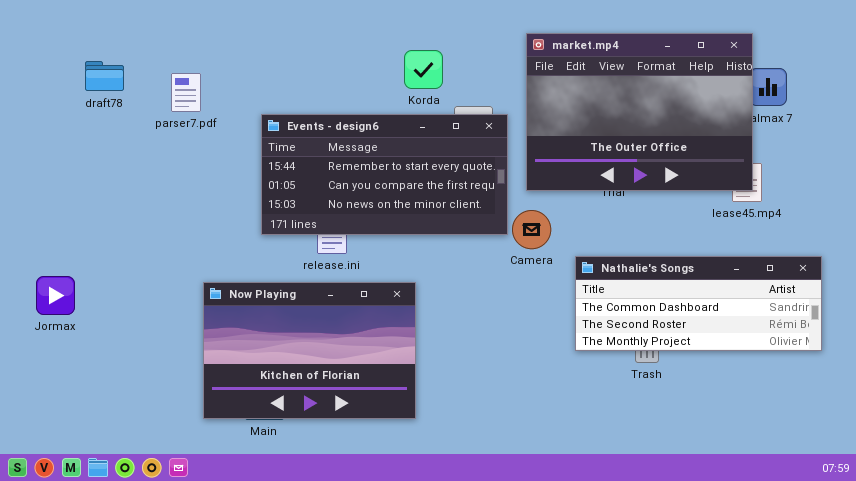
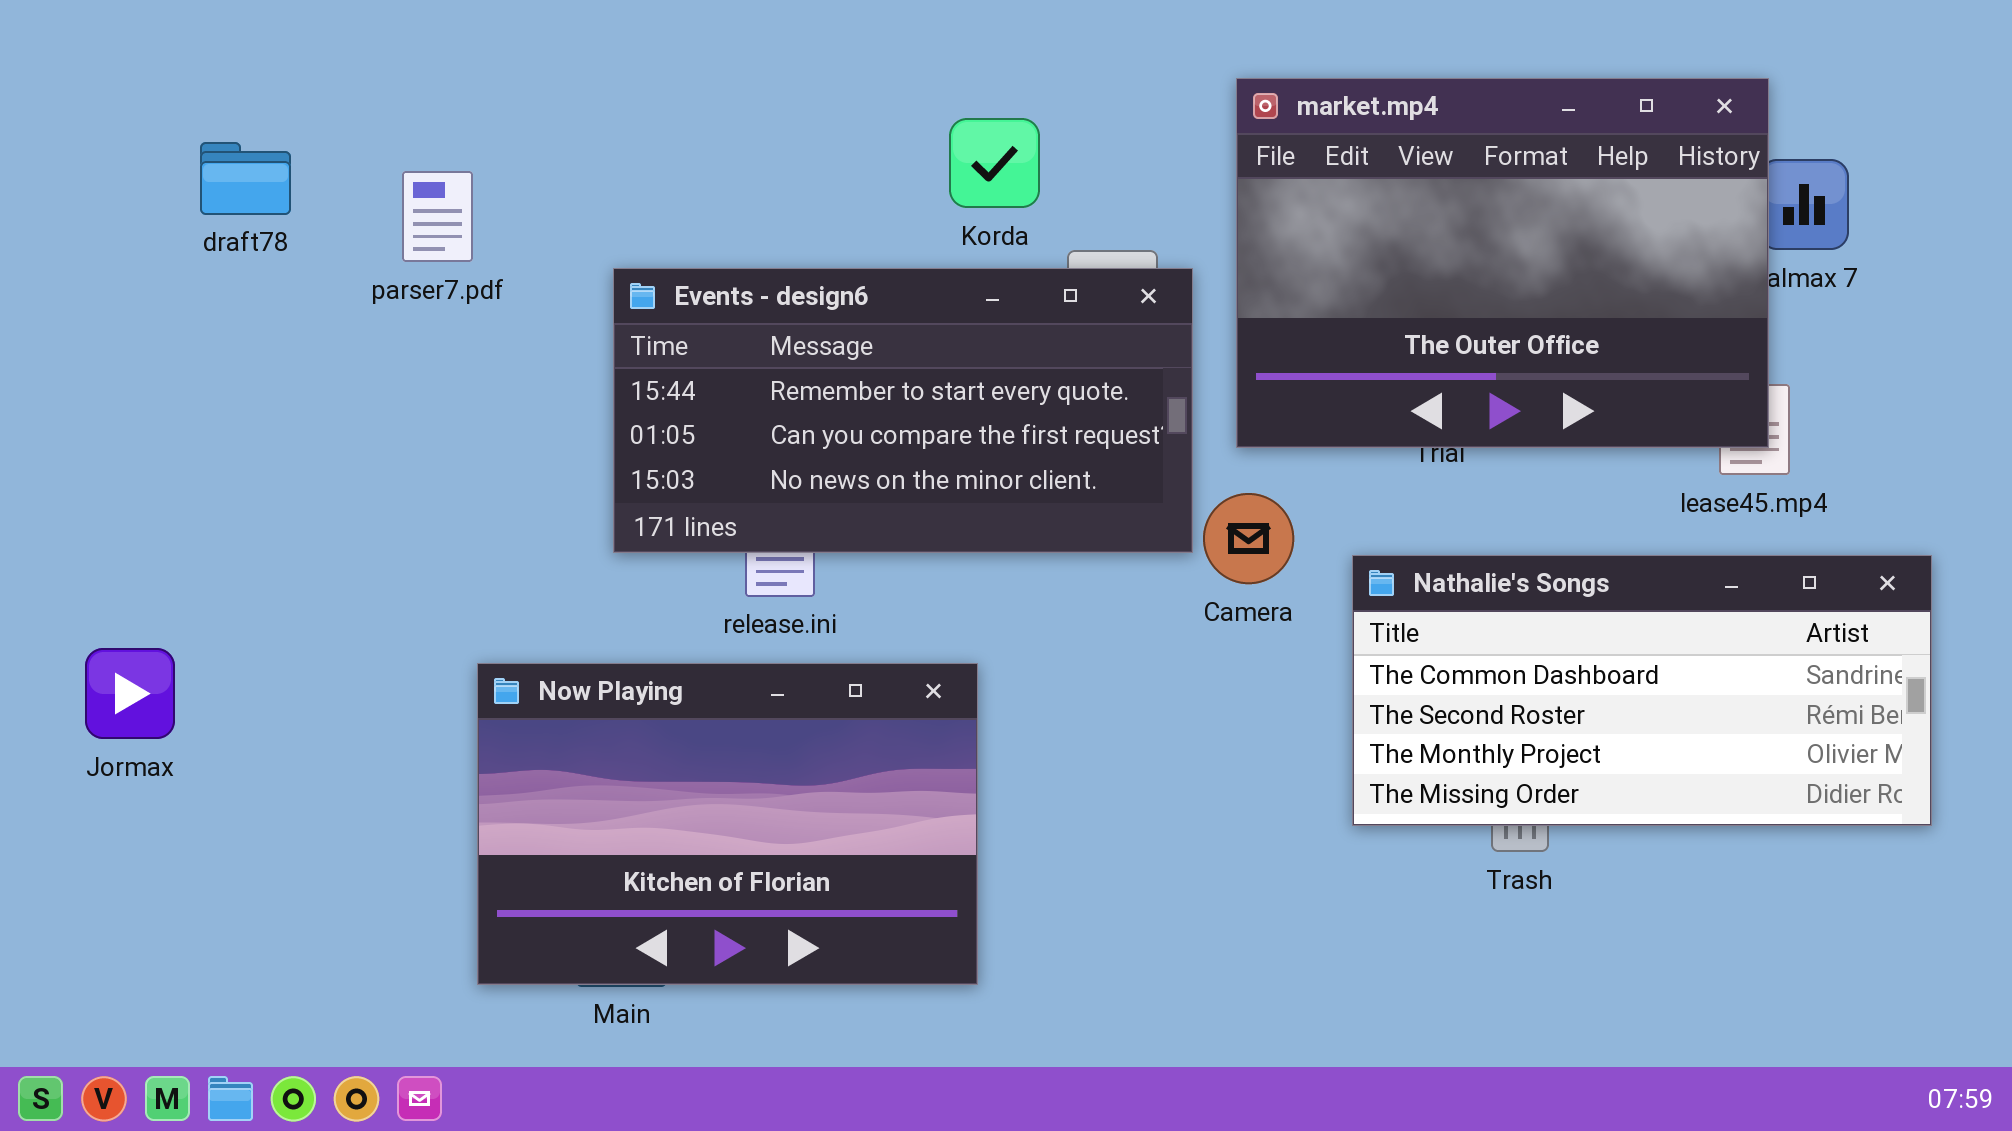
Nathalie's Songs: [575,256,822,351] -> [1352,555,1932,826], resized

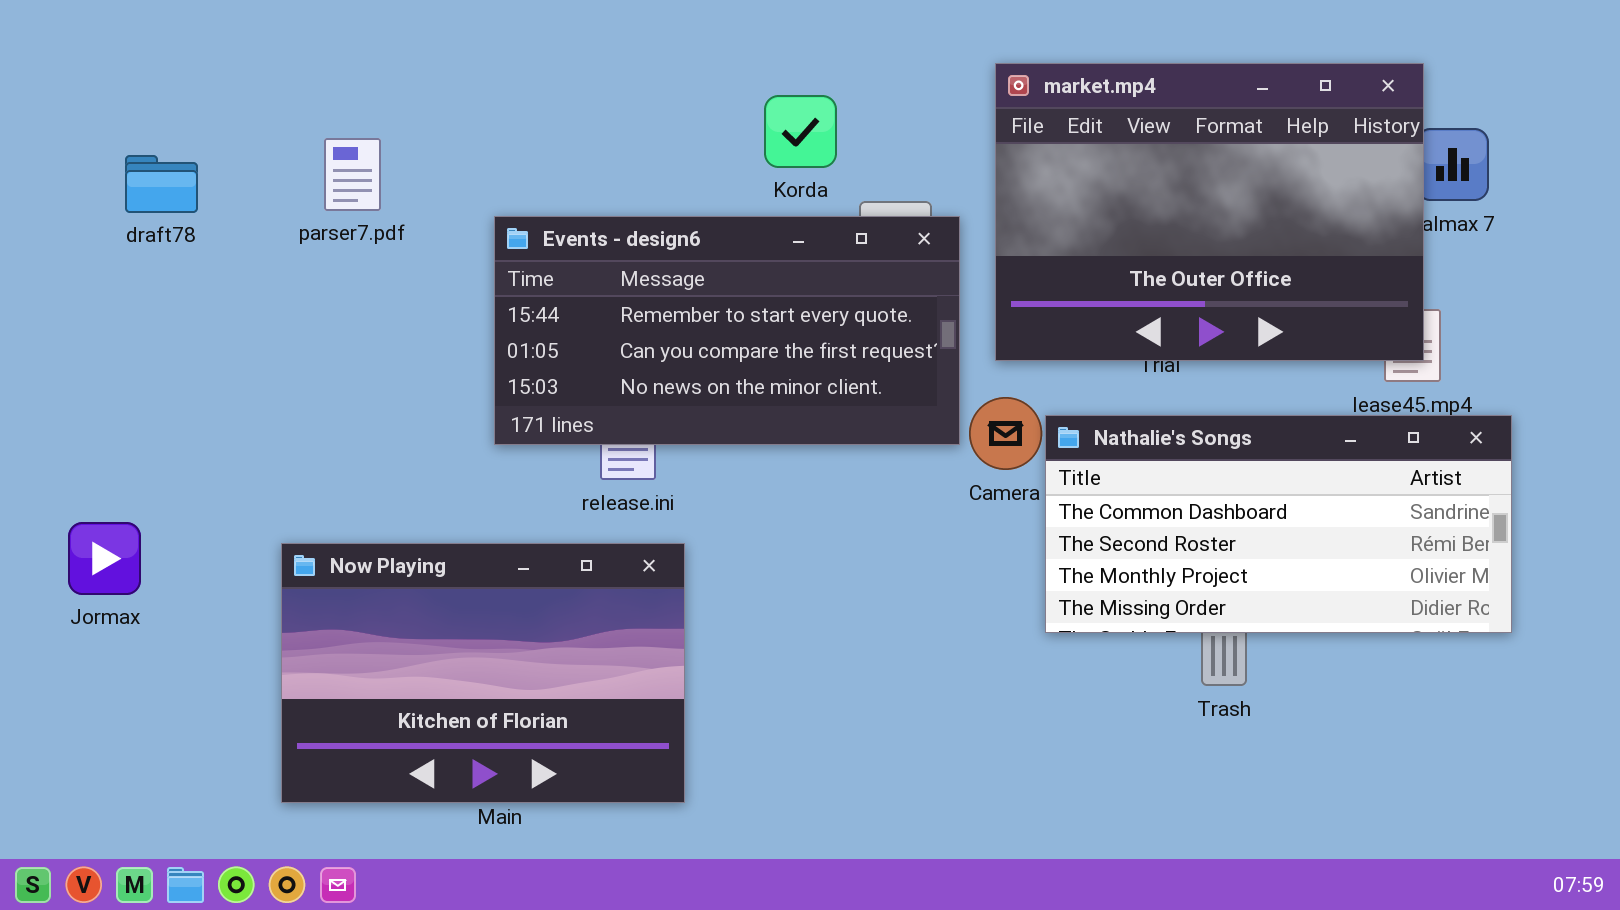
draft78: [200,142,291,215] -> [125,155,198,213], moved
Nathalie's Songs: [1352,555,1932,826] -> [1045,415,1512,633], moved
Now Playing: [477,663,978,985] -> [281,543,685,803], moved

